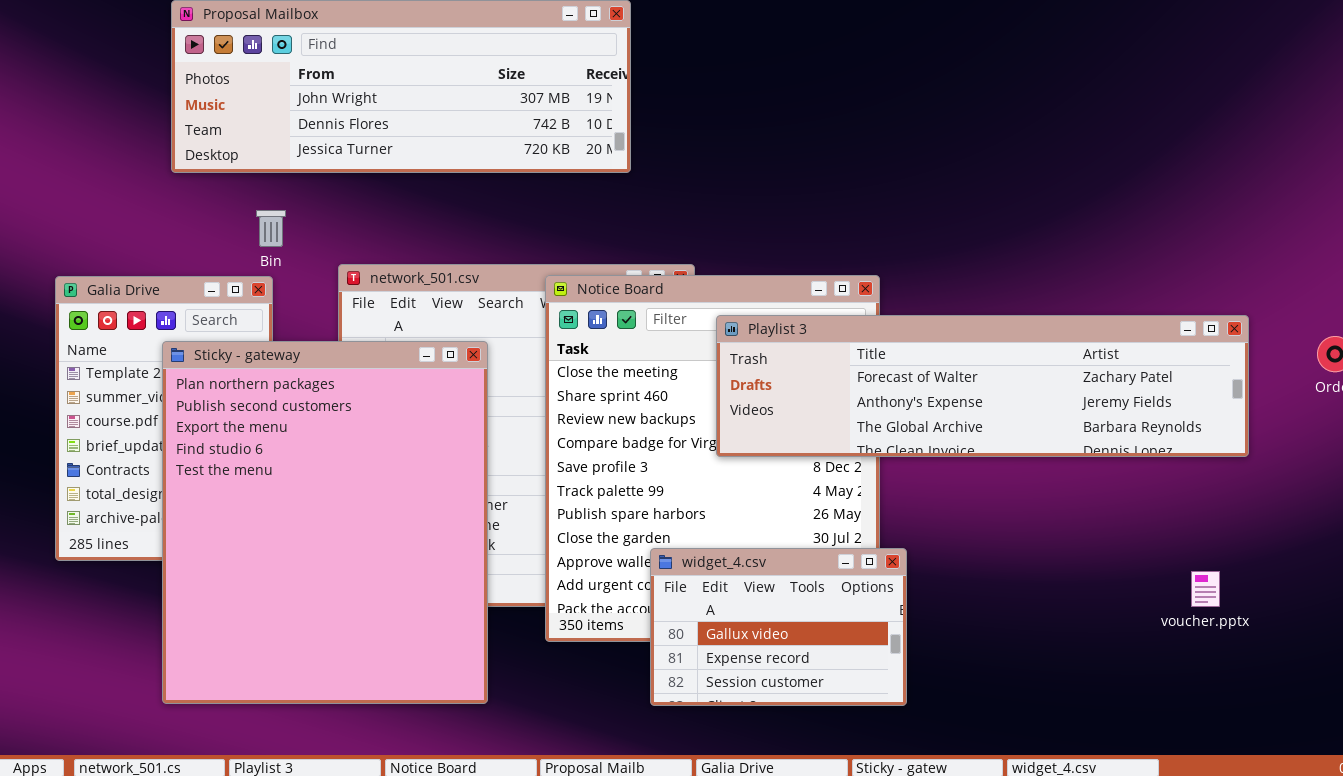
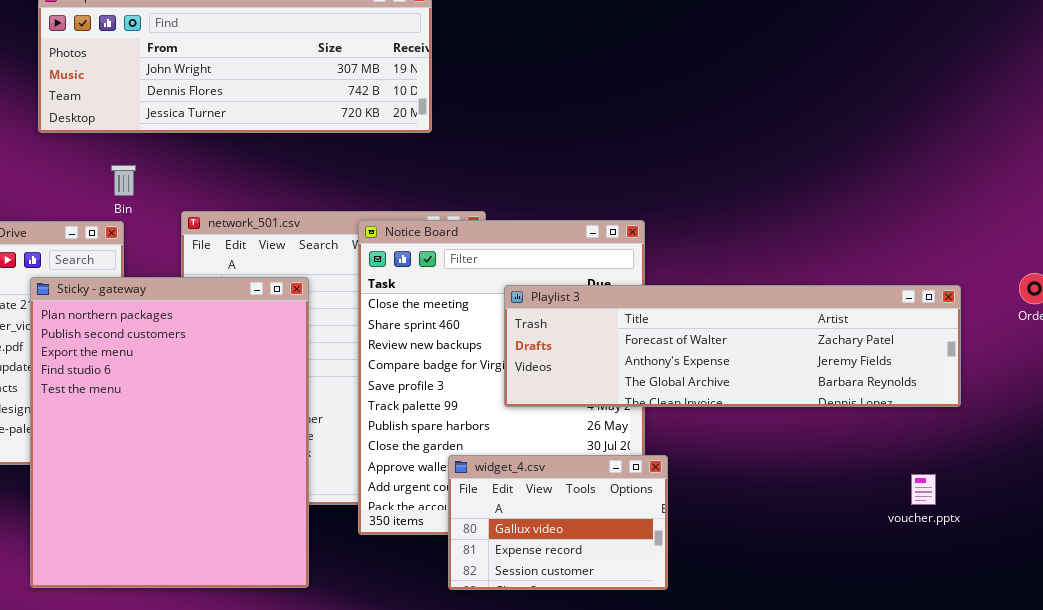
Playlist 3: [716,315,1249,457] -> [504,285,961,407], moved

